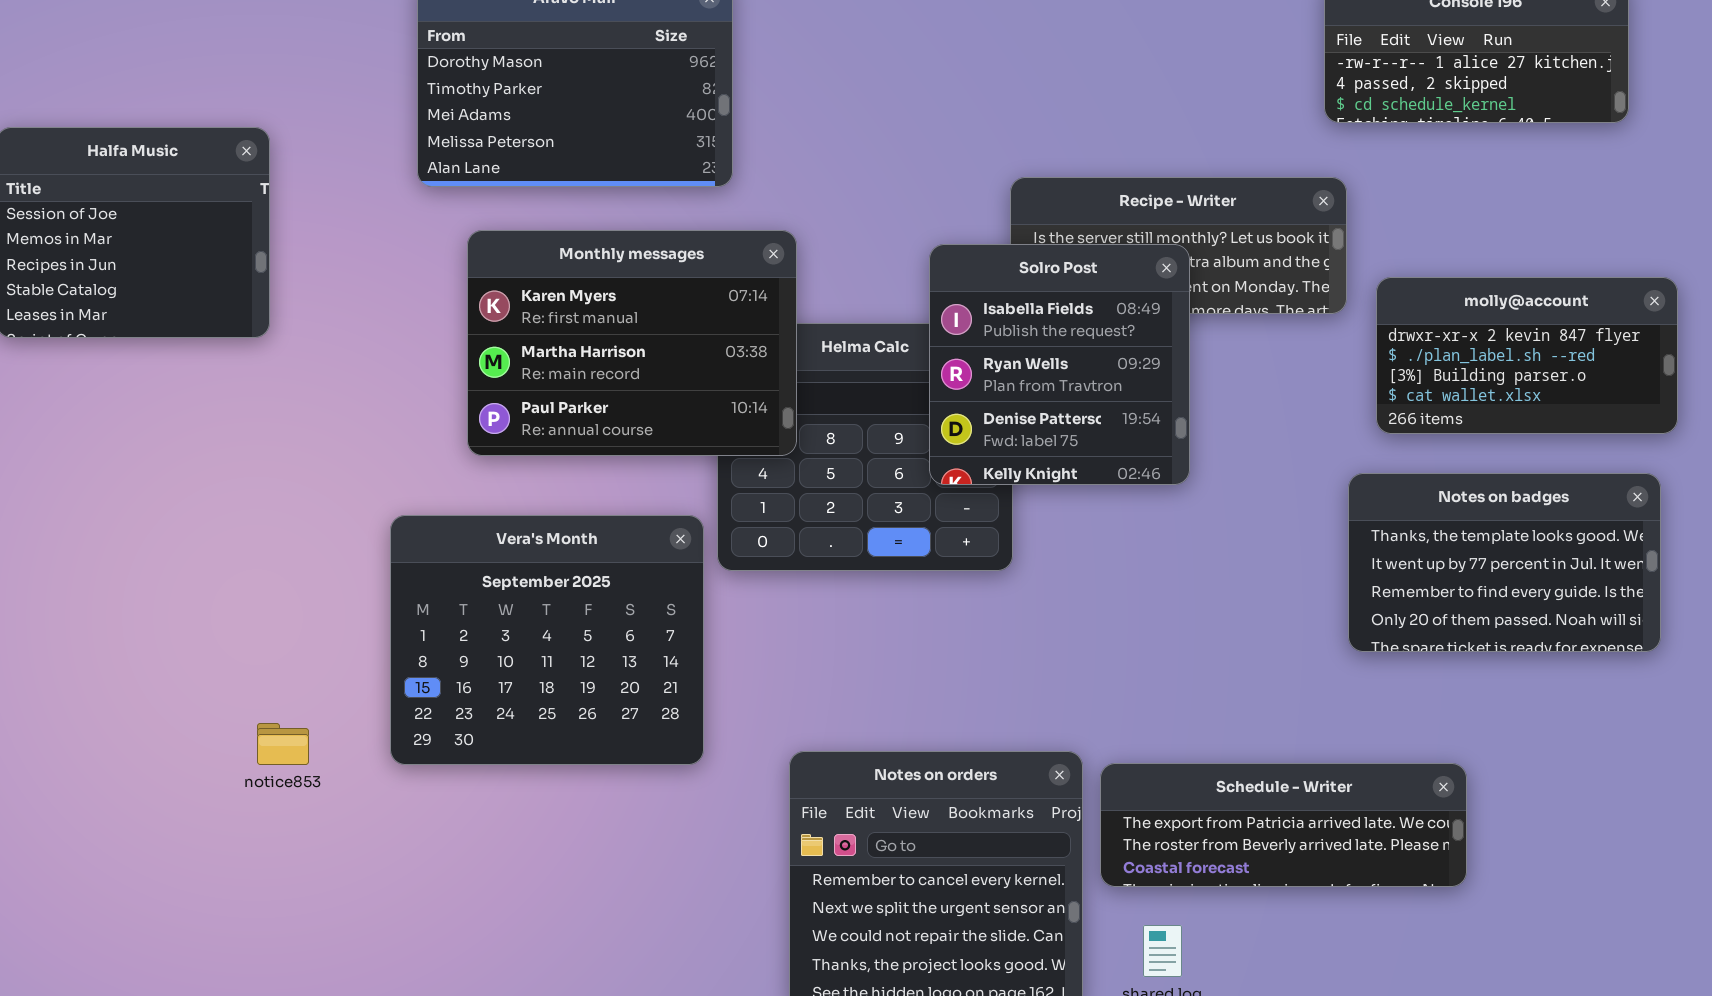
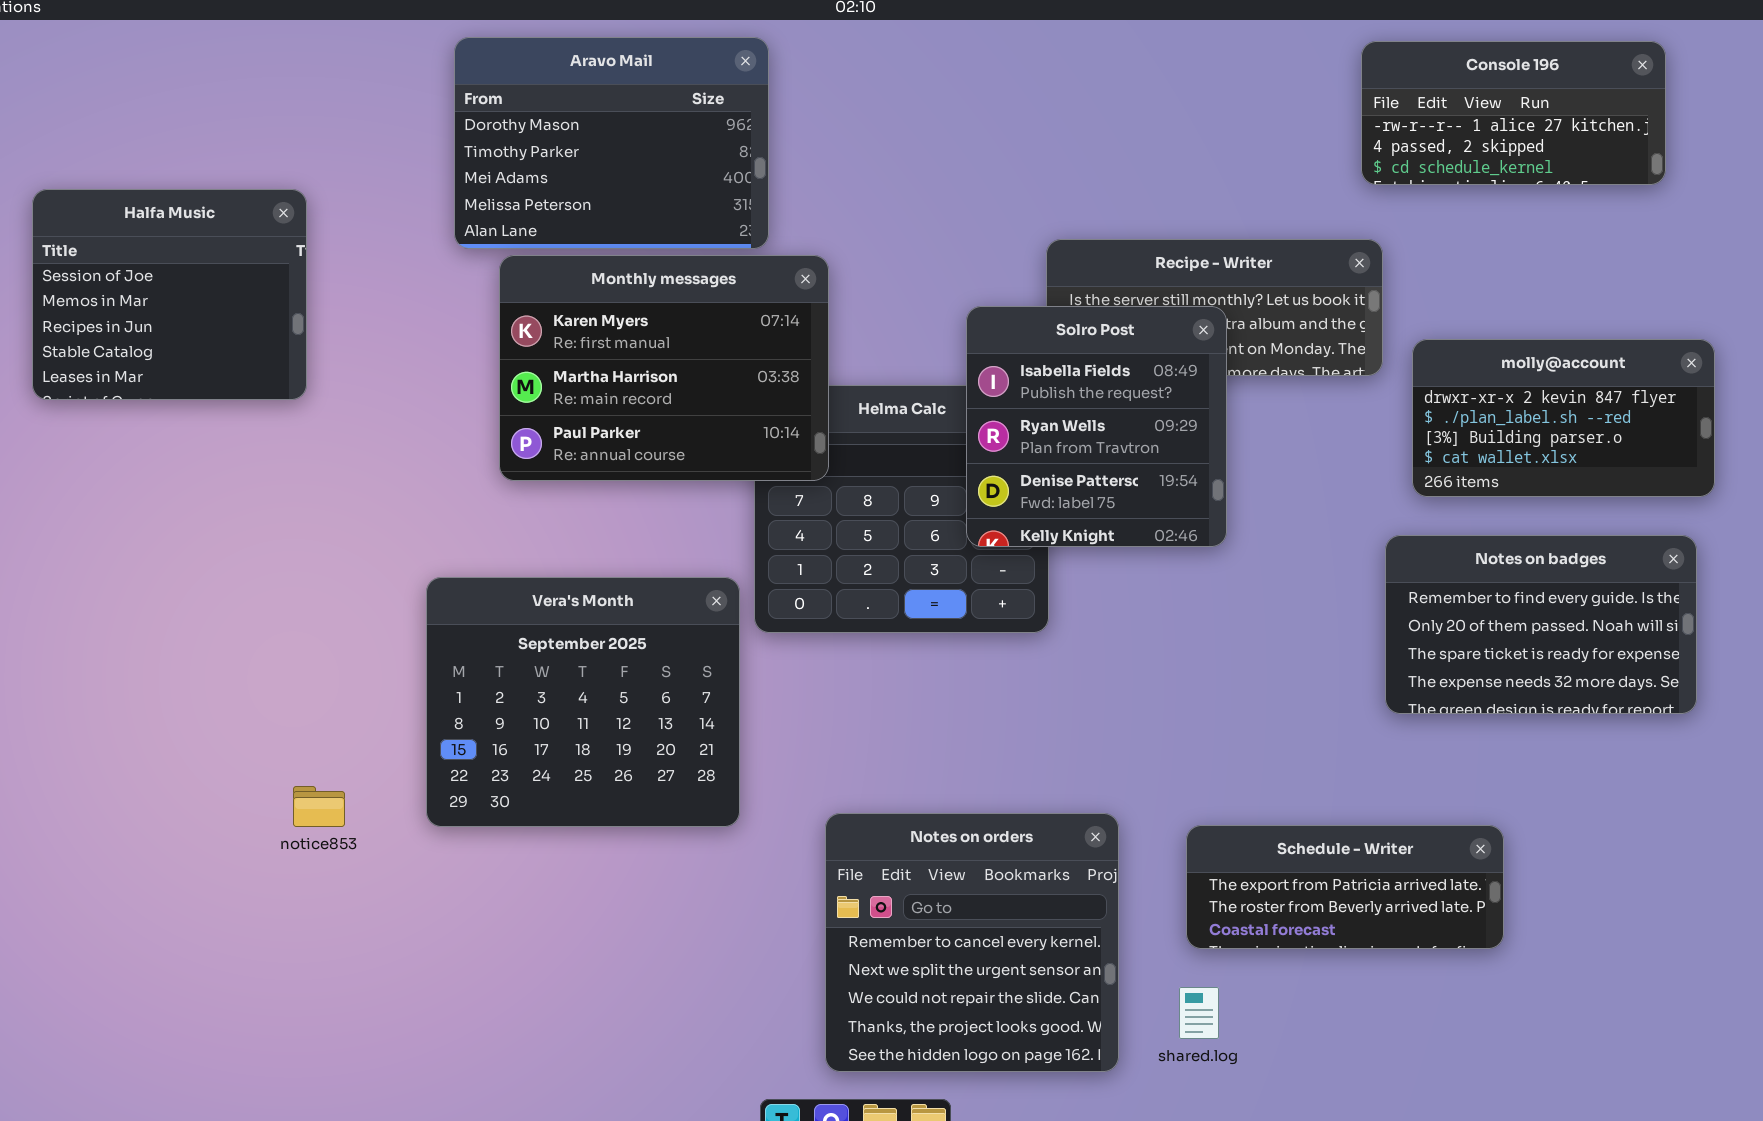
Monthly messages: [467,230,797,456] -> [499,255,829,481], moved
Notes on badges: [1348,473,1661,652] -> [1385,535,1697,714], scrolled down 2 rows
Schedule - Writer: [1100,763,1467,887] -> [1186,825,1504,949], resized

